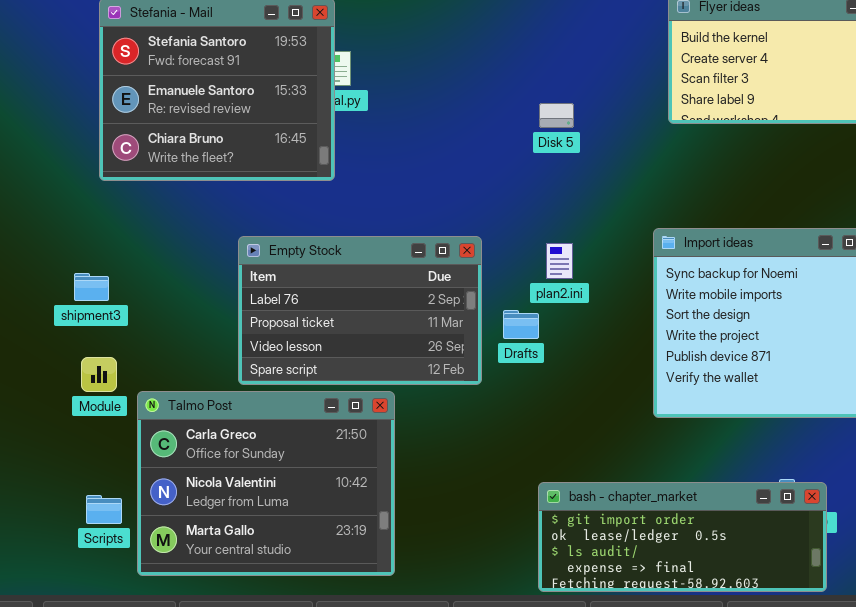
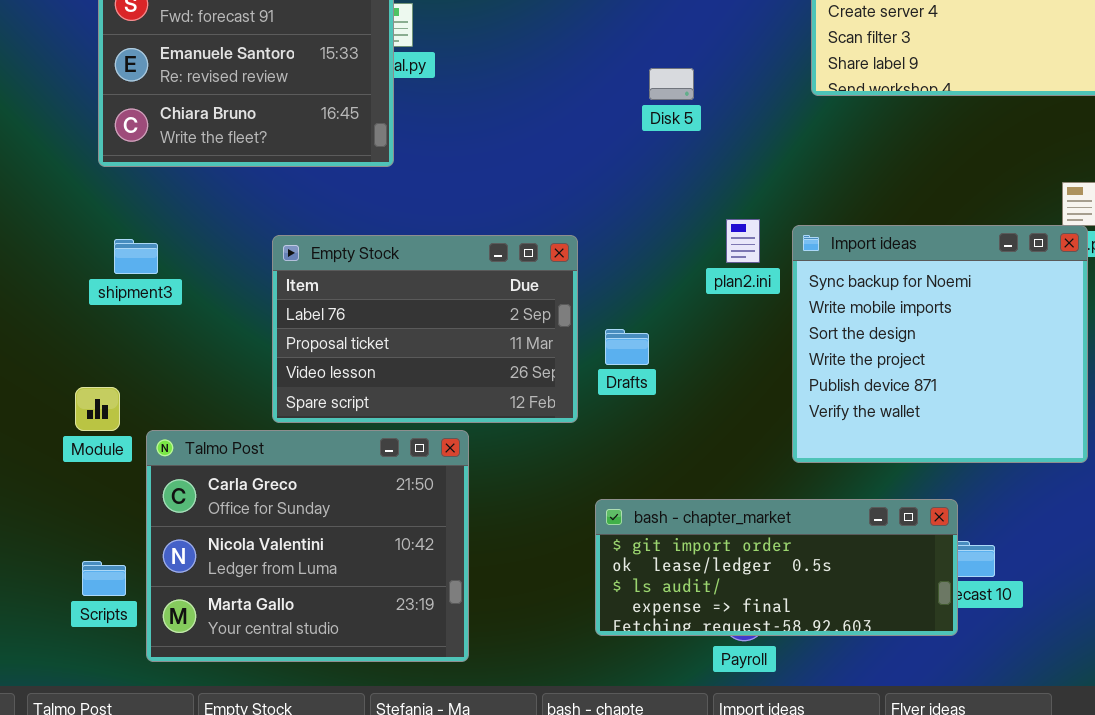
plan2.ini: [546,243,573,279] -> [726,219,760,263], moved
shipment3: [74,273,109,301] -> [114,239,158,274], moved
bash - chapter_market: [538,482,827,592] -> [595,499,958,636], moved

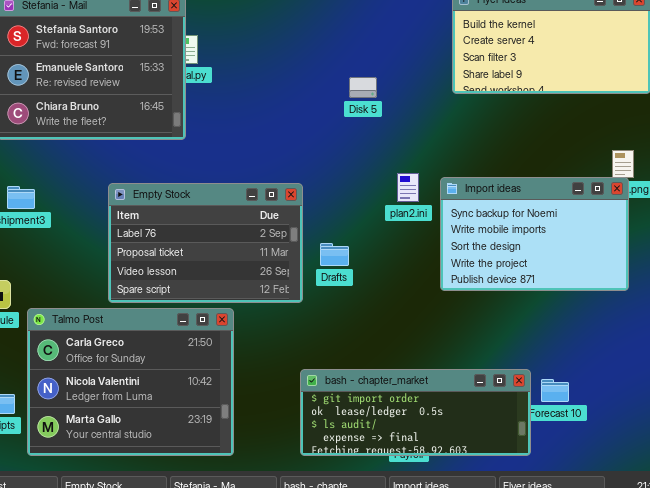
Import ideas: [792,225,1088,463] -> [440,177,629,291], resized
bash - chapter_market: [595,499,958,636] -> [300,369,531,456], moved

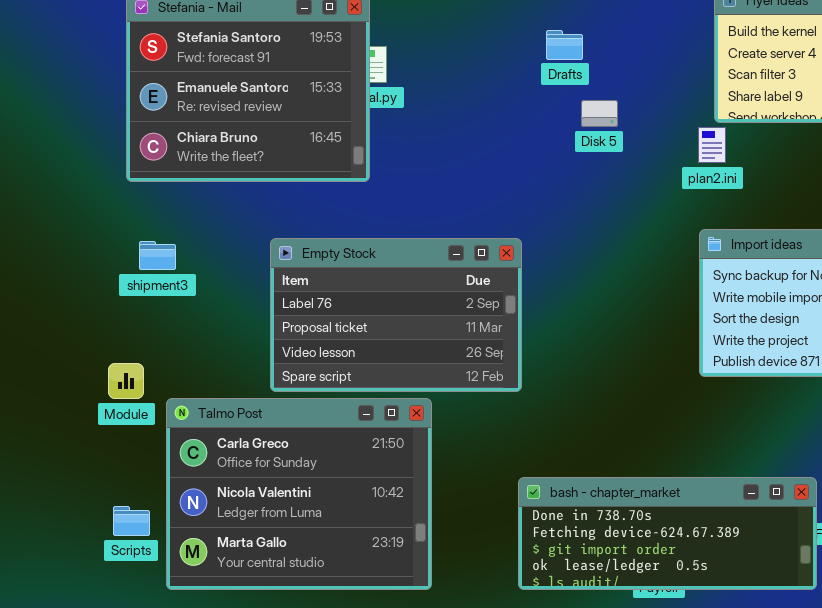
plan2.ini: [397,173,419,202] -> [698,127,726,163], moved
Drafts: [320,243,349,266] -> [546,30,583,60], moved
bash - chapter_market: [300,369,531,456] -> [518,477,817,590], scrolled up 2 rows

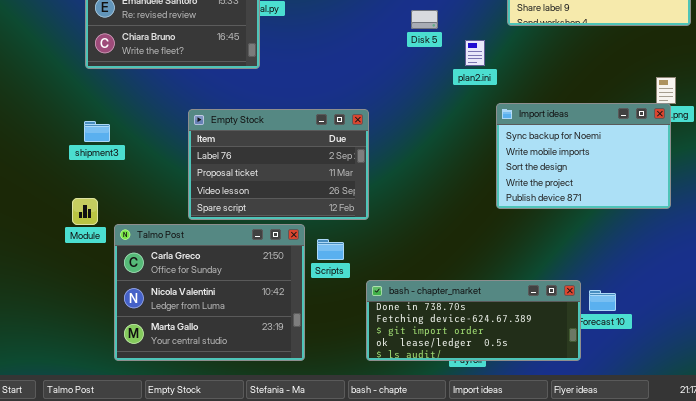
plan2.ini: [698,127,726,163] -> [465,40,485,66], moved
shipment3: [139,241,176,270] -> [84,121,110,142], moved
Scripts: [113,506,150,536] -> [317,239,344,260], moved

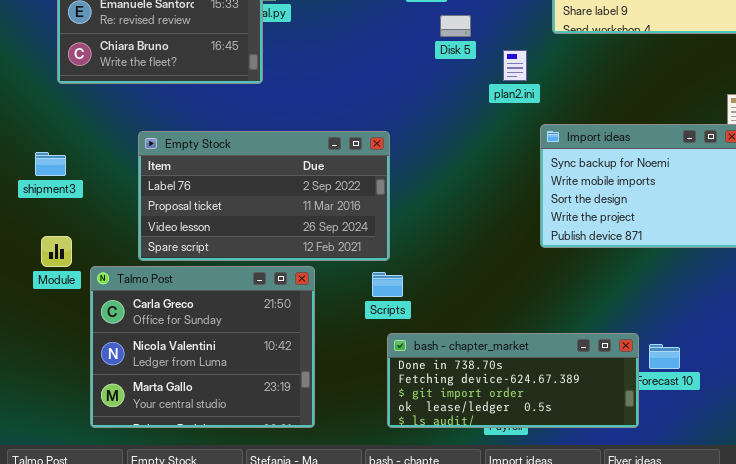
Empty Stock: [188,109,369,220] -> [138,131,390,261], resized
shipment3: [84,121,110,142] -> [35,152,66,176], moved
Scripts: [317,239,344,260] -> [372,272,403,297], moved

